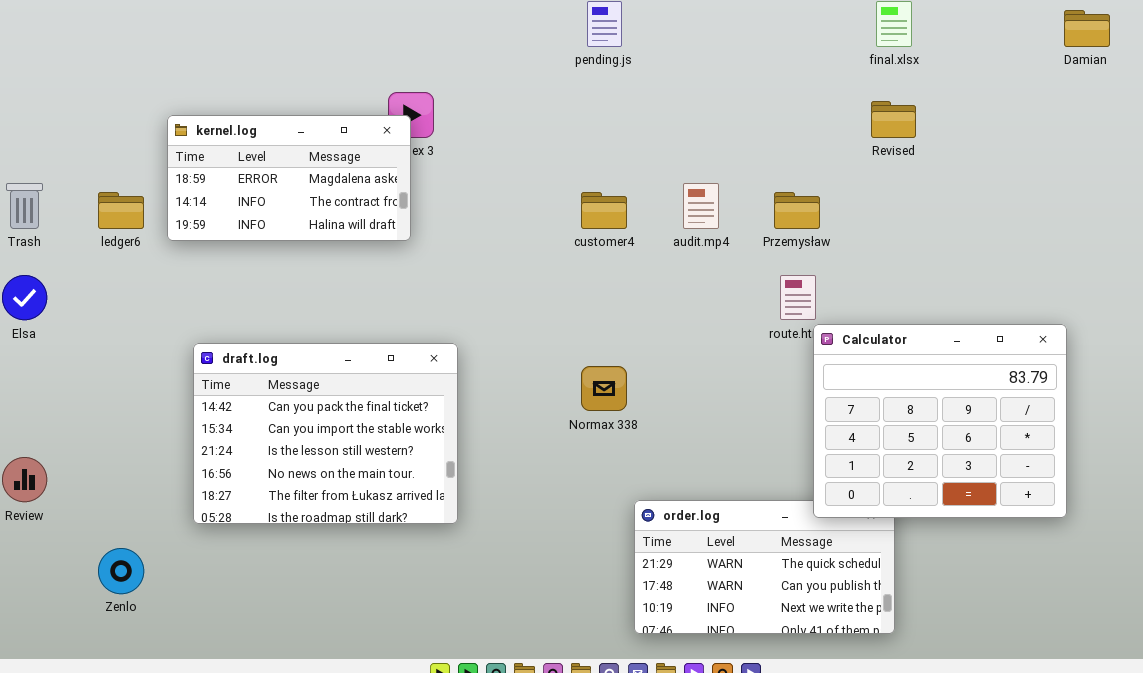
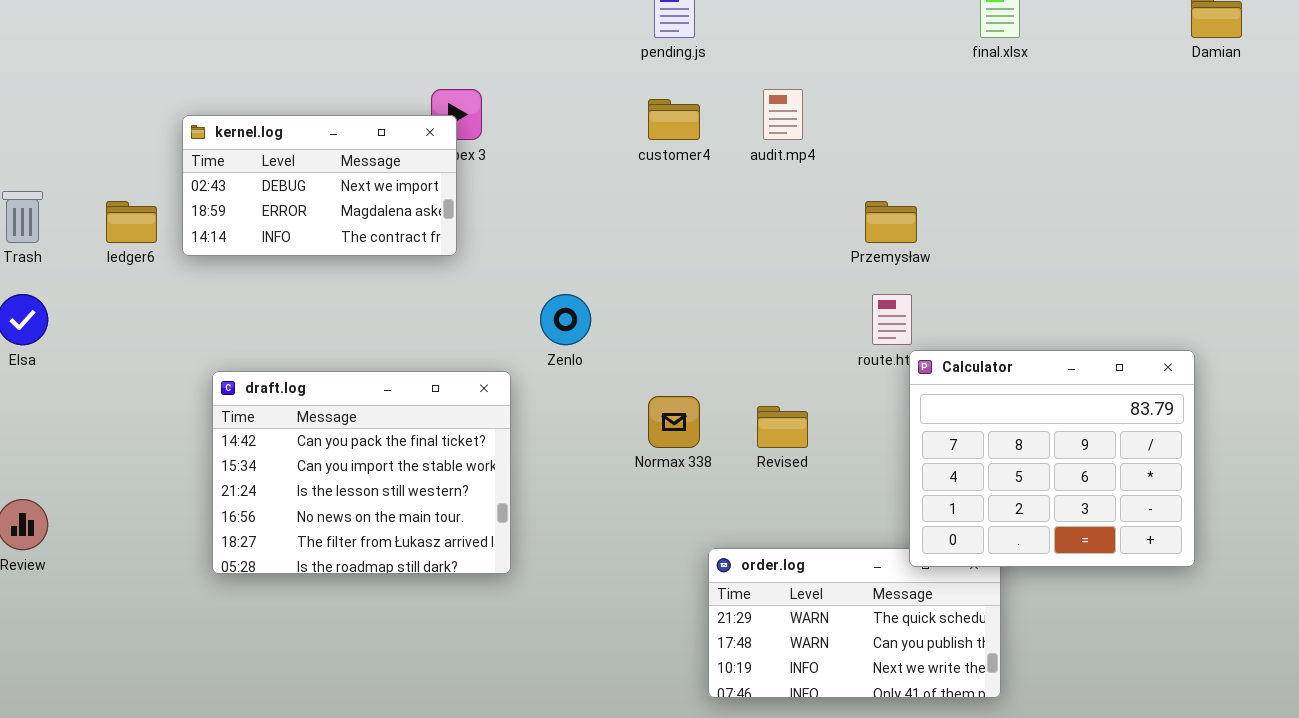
Revised: [871,101,916,138] -> [757,406,808,448], moved
kernel.log: [167,115,411,241] -> [182,115,457,256], scrolled up 1 row
audit.mp4: [683,183,719,229] -> [763,89,803,140], moved
customer4: [581,192,627,229] -> [648,99,700,140], moved
Zenlo: [98,548,144,594] -> [540,294,591,345], moved

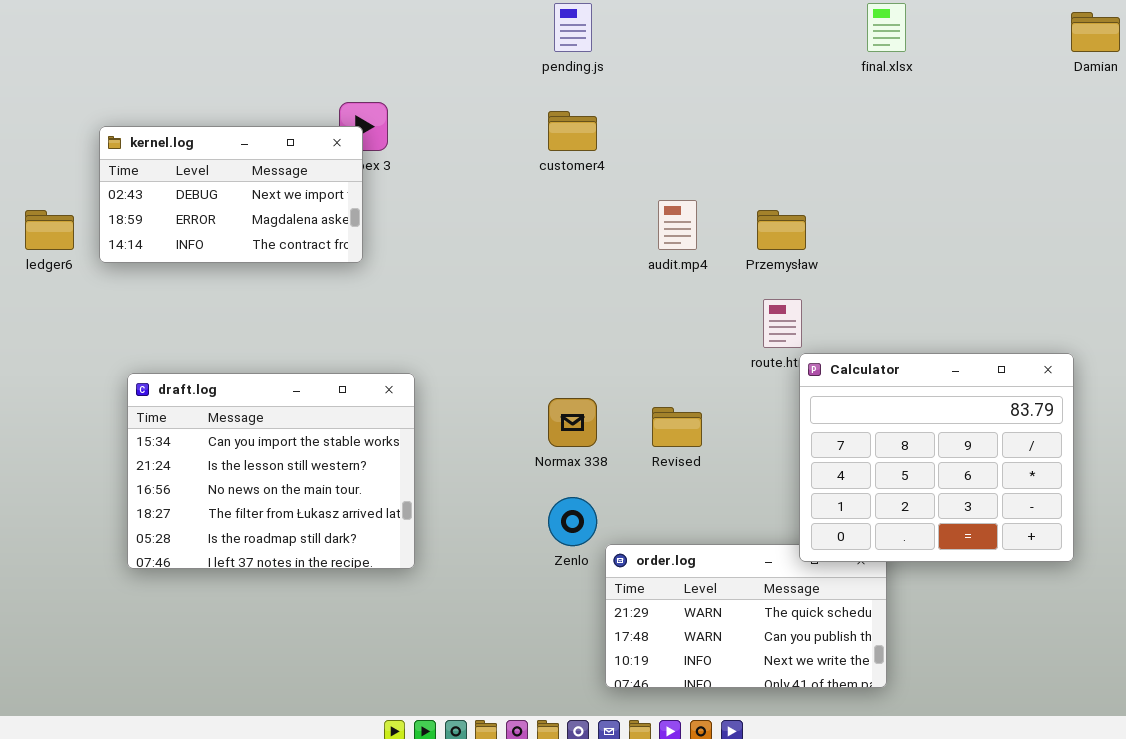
audit.mp4: [763,89,803,140] -> [658,200,697,250], moved
Zenlo: [540,294,591,345] -> [548,497,597,546], moved
draft.log: [212,371,511,574] -> [127,373,415,569], scrolled down 1 row

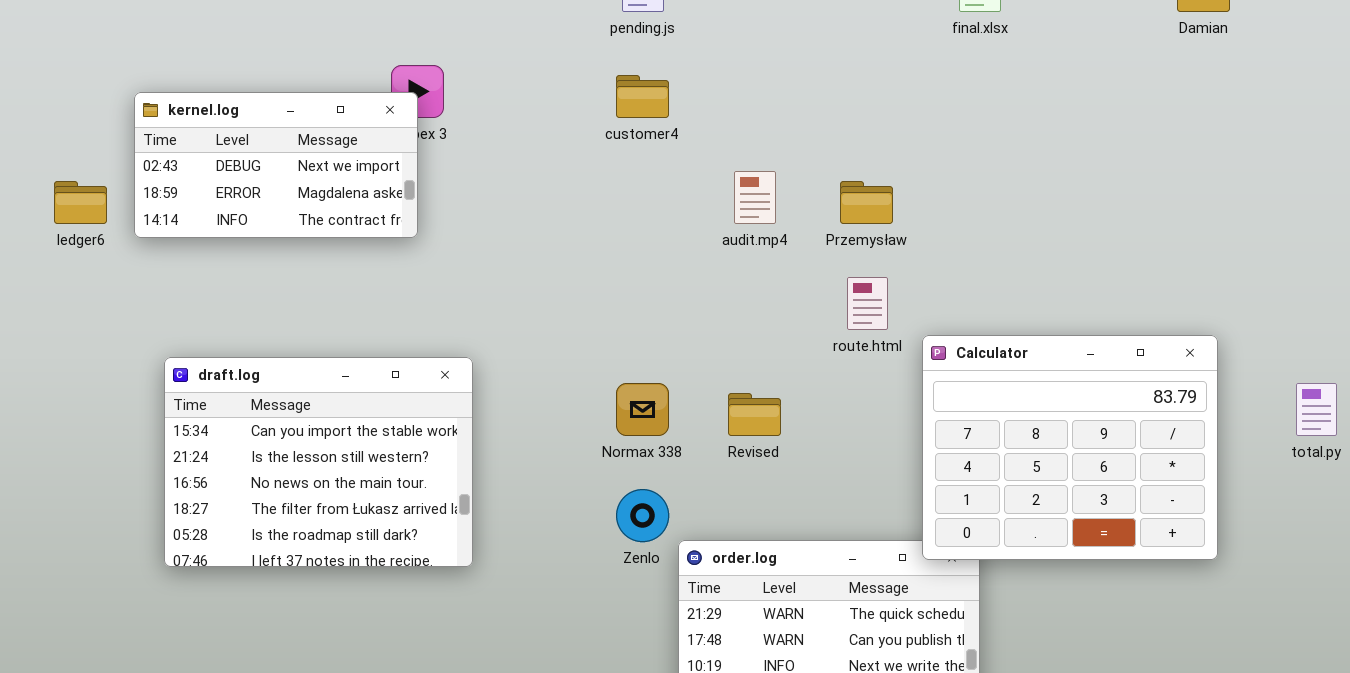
Calculator: [799,353,1074,562] -> [922,335,1218,560], moved

